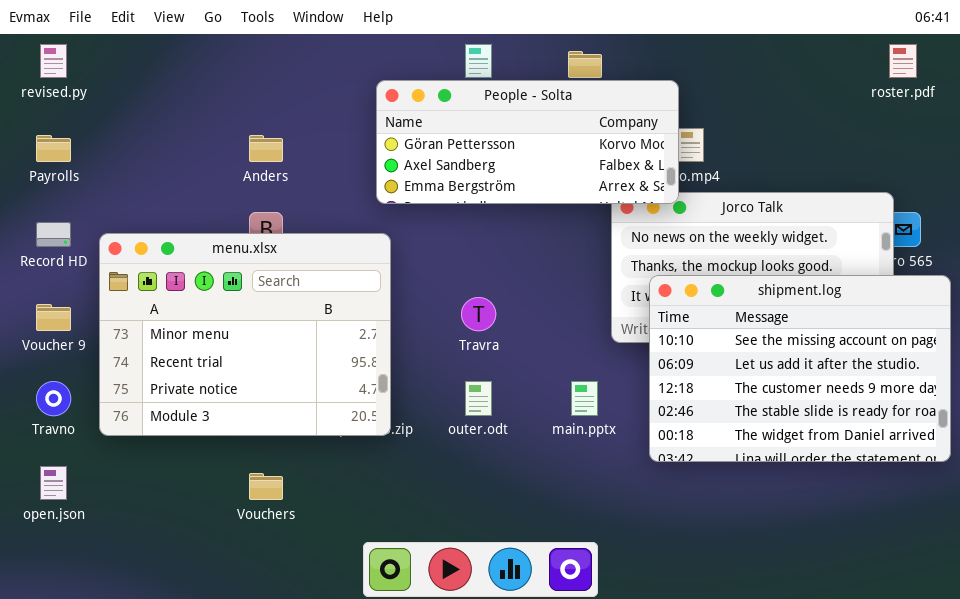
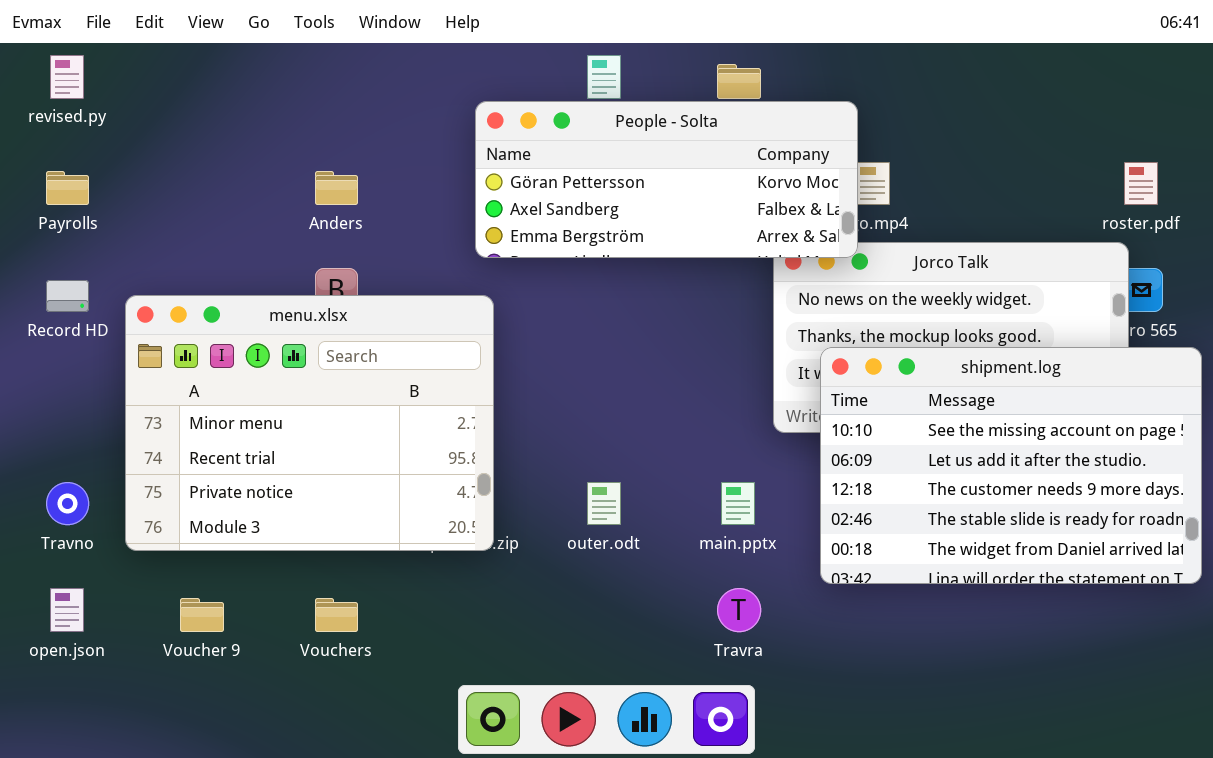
roster.pdf: [889,44,917,78] -> [1124,162,1158,205], moved
Travra: [461,297,496,331] -> [717,588,761,632], moved
Voucher 9: [36,304,71,331] -> [180,598,224,632], moved

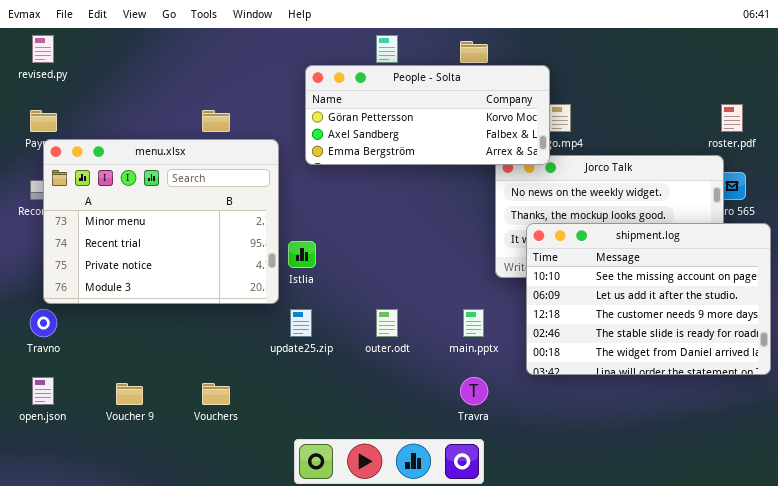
menu.xlsx: [125,295,494,551] -> [43,139,279,304], moved

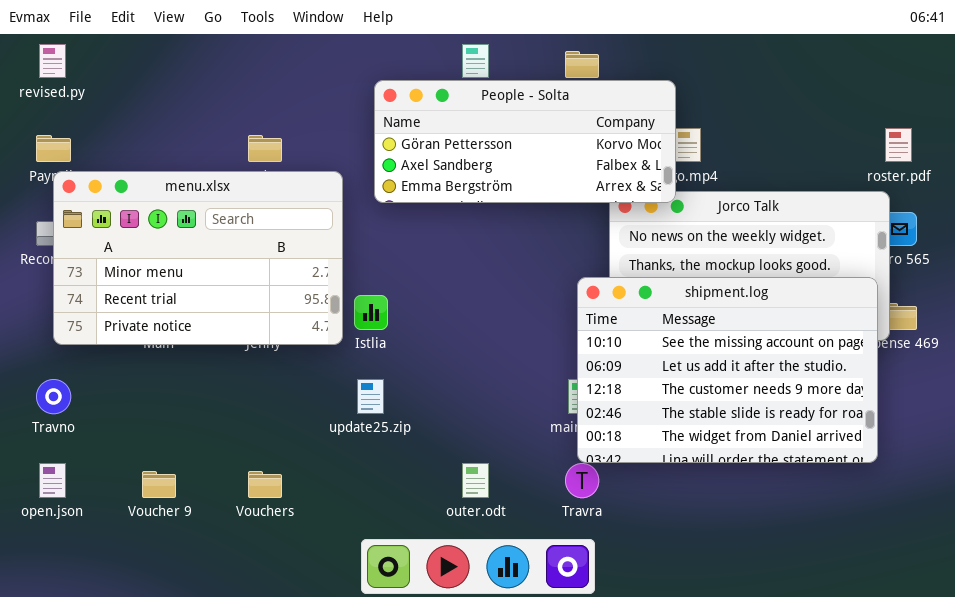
menu.xlsx: [43,139,279,304] -> [53,171,343,345], resized
shipment.log: [526,223,771,375] -> [577,277,878,463], moved
outer.odt: [376,309,398,337] -> [462,463,489,498], moved

